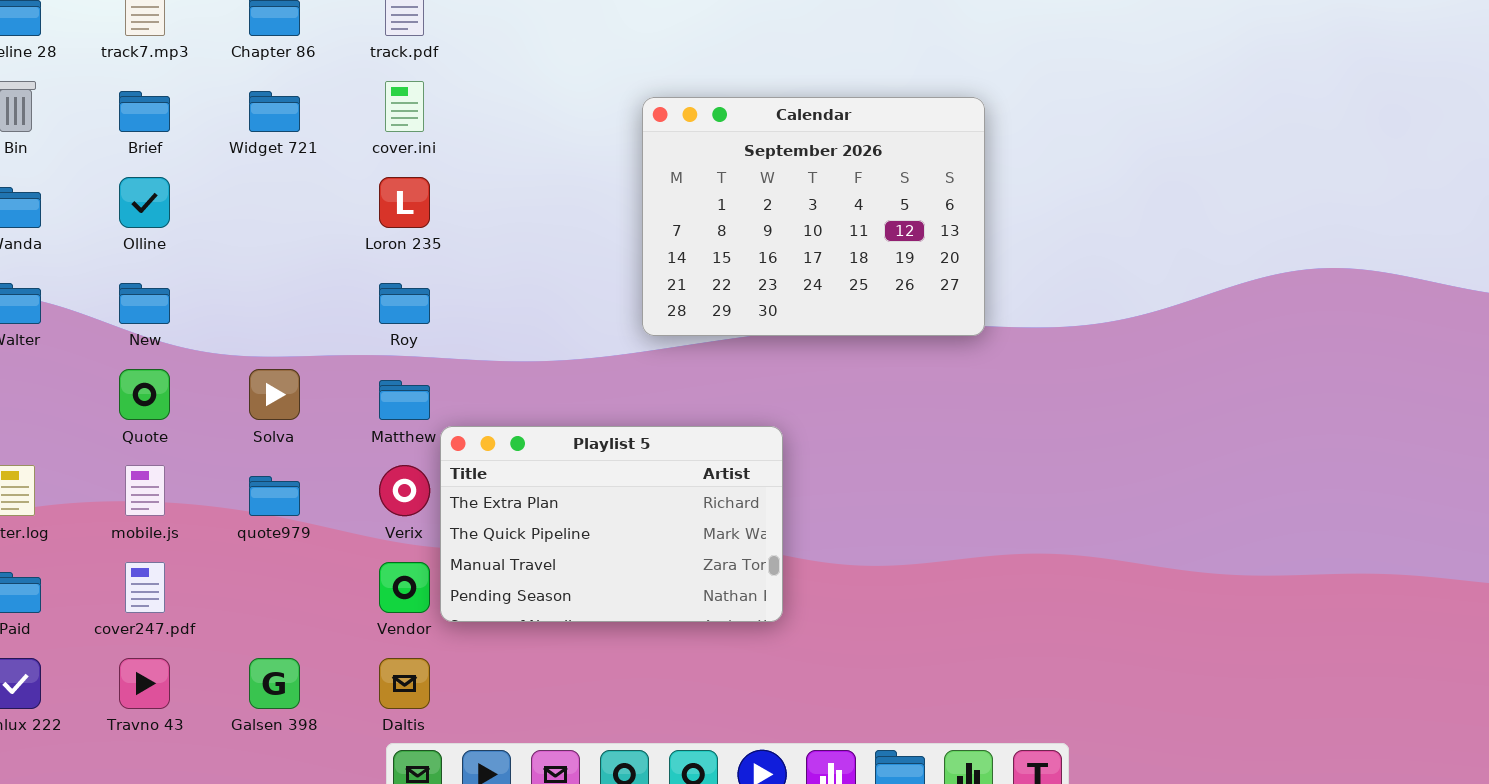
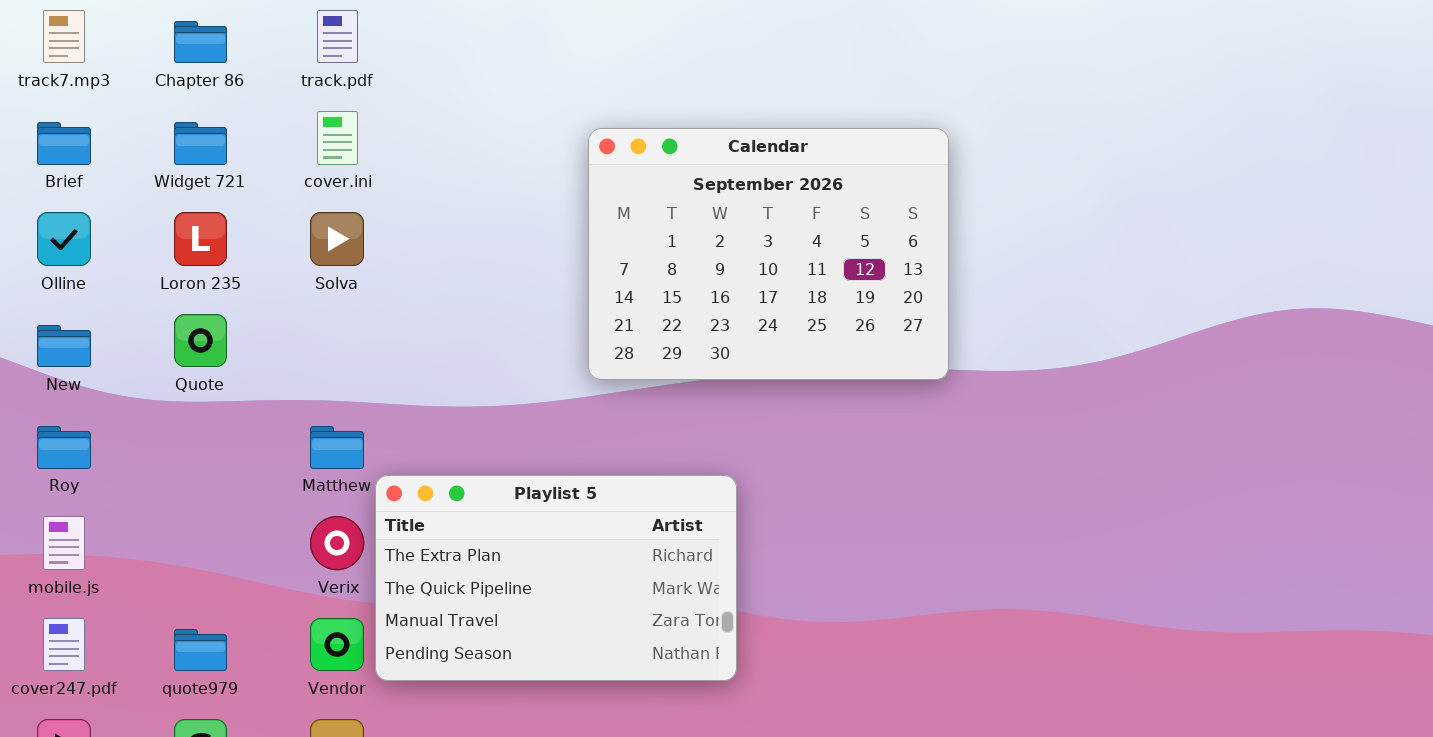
Loron 235: [379,177,430,228] -> [174,212,227,266], moved
Roy: [379,283,430,324] -> [37,426,91,469], moved
Quote: [119,369,170,420] -> [174,314,227,367], moved
Solva: [249,369,300,420] -> [310,212,364,266], moved
quote979: [249,476,300,516] -> [174,629,227,671], moved

